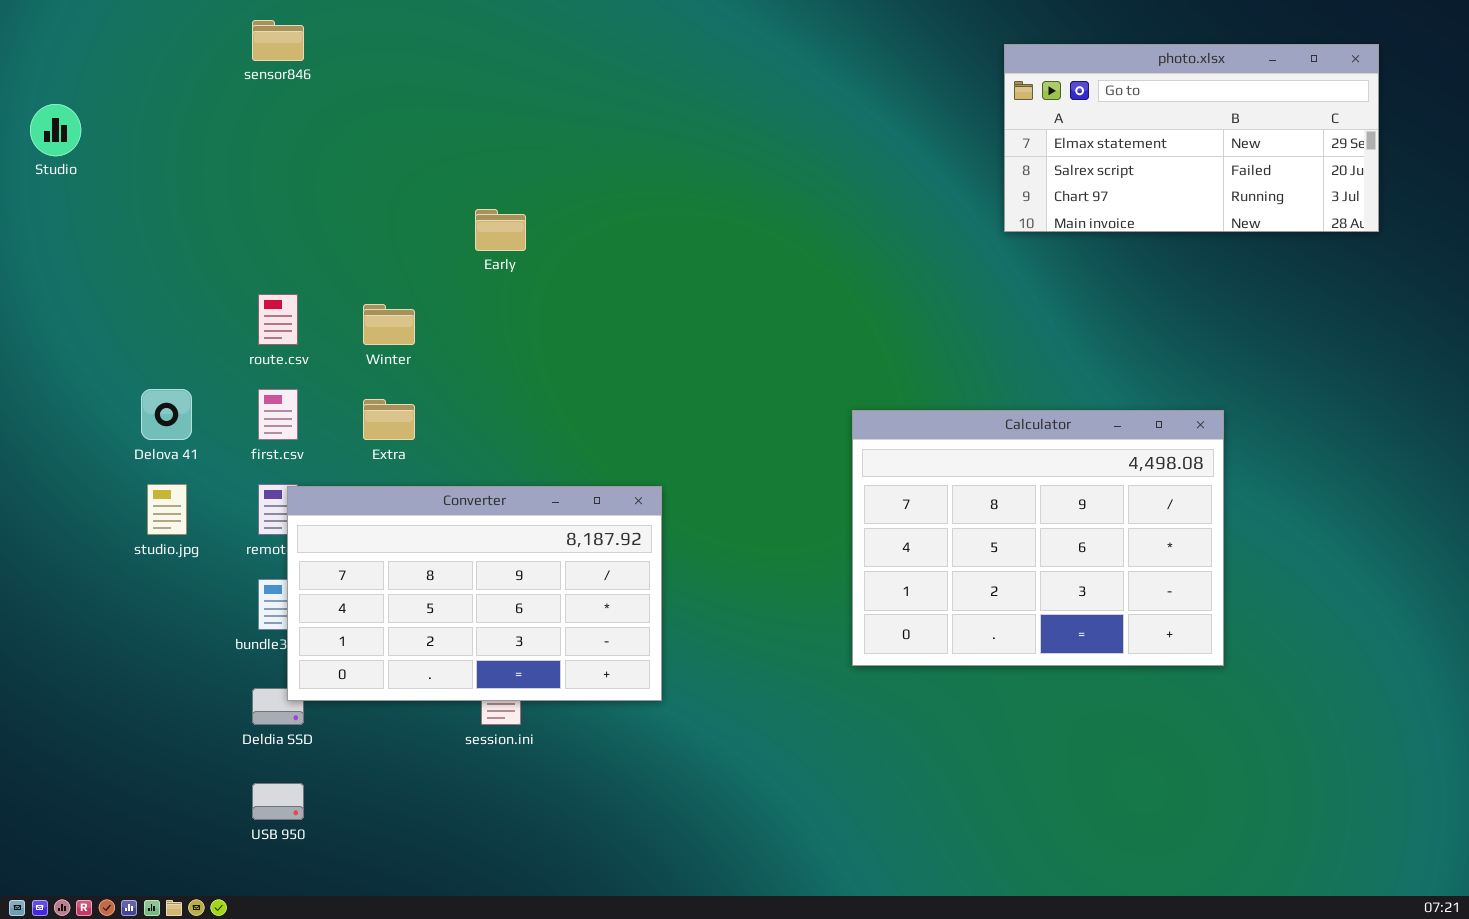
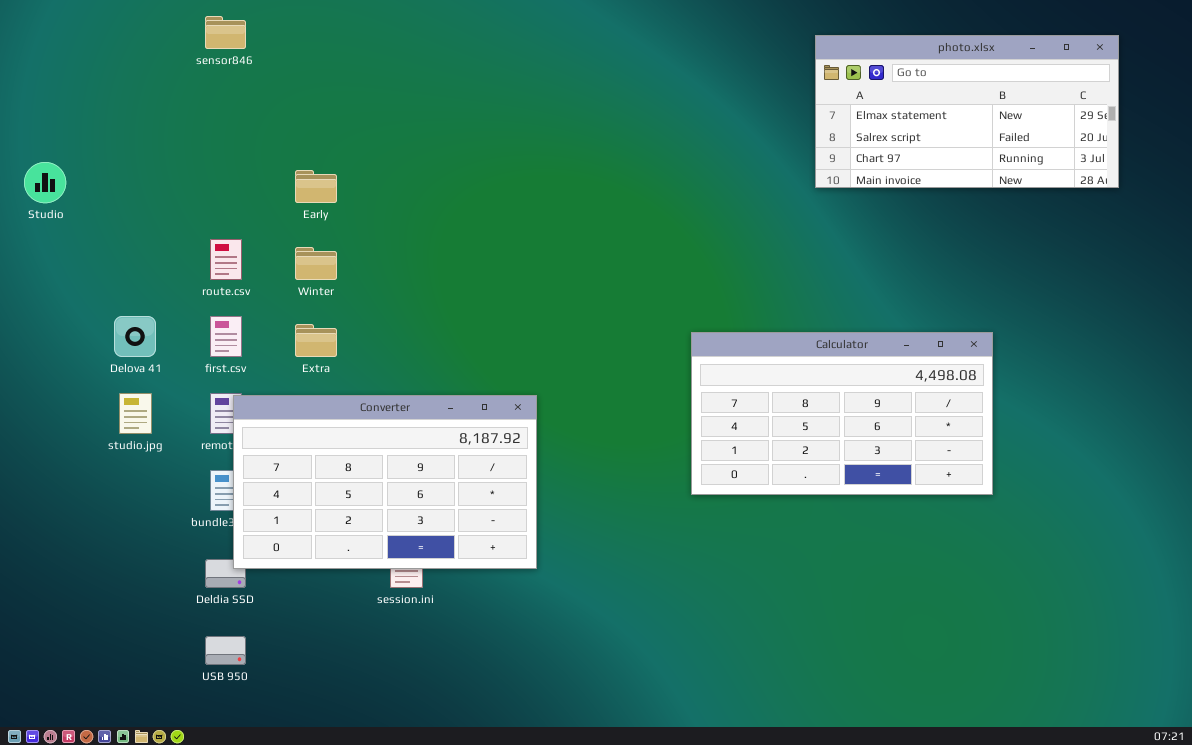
Studio: [30,104,81,156] -> [24,162,66,203], moved
Early: [475,209,526,251] -> [295,170,337,203], moved
Calculator: [852,410,1224,666] -> [691,332,993,495], resized

